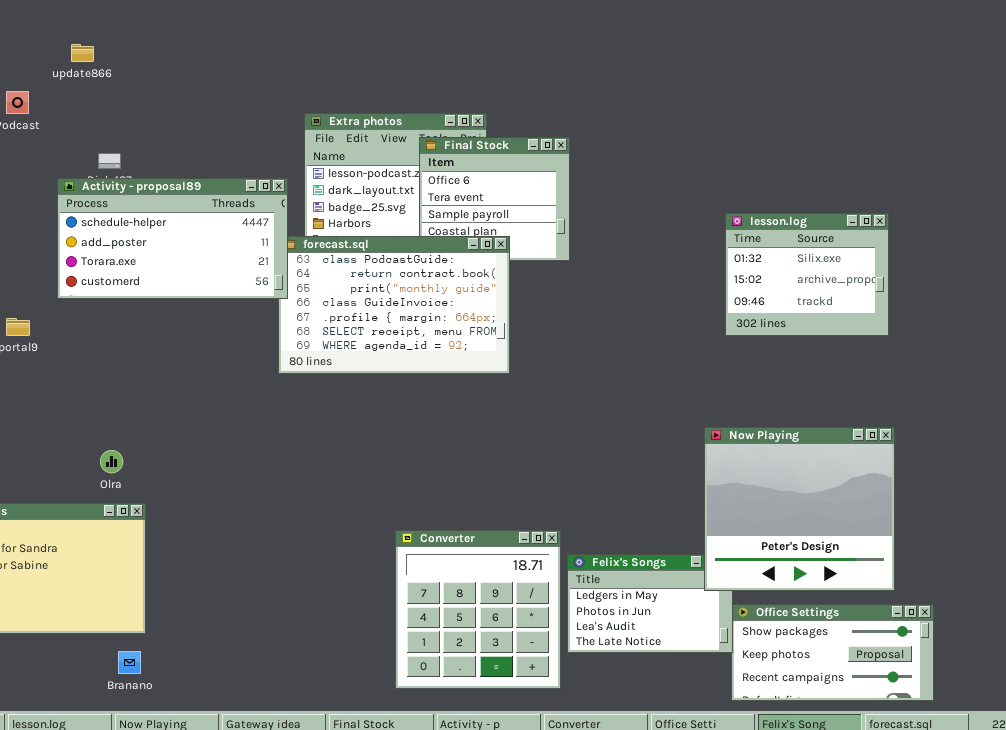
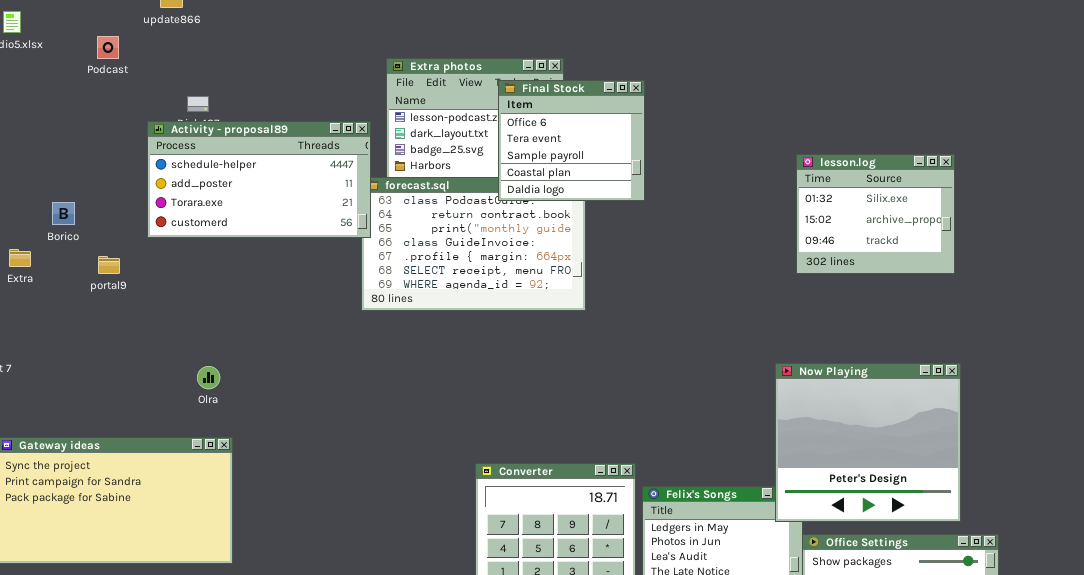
Final Stock: [419,137,570,261] -> [498,80,645,201], raised
Olra: [100,450,123,473] -> [197,366,220,389], moved

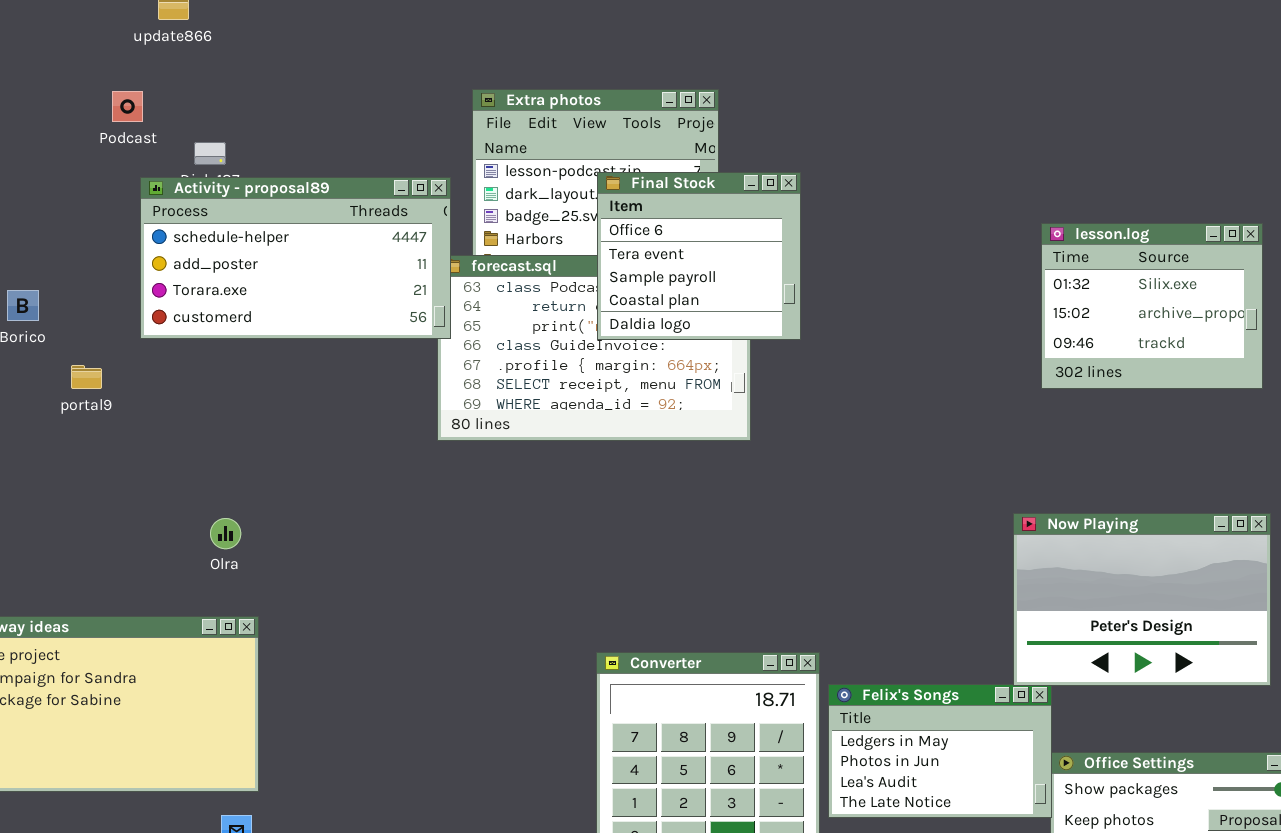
Podcast: [97,36,119,59] -> [112,91,143,122], moved
Final Stock: [498,80,645,201] -> [597,172,801,340], moved
Now Playing: [775,363,961,522] -> [1013,513,1271,686], resized

